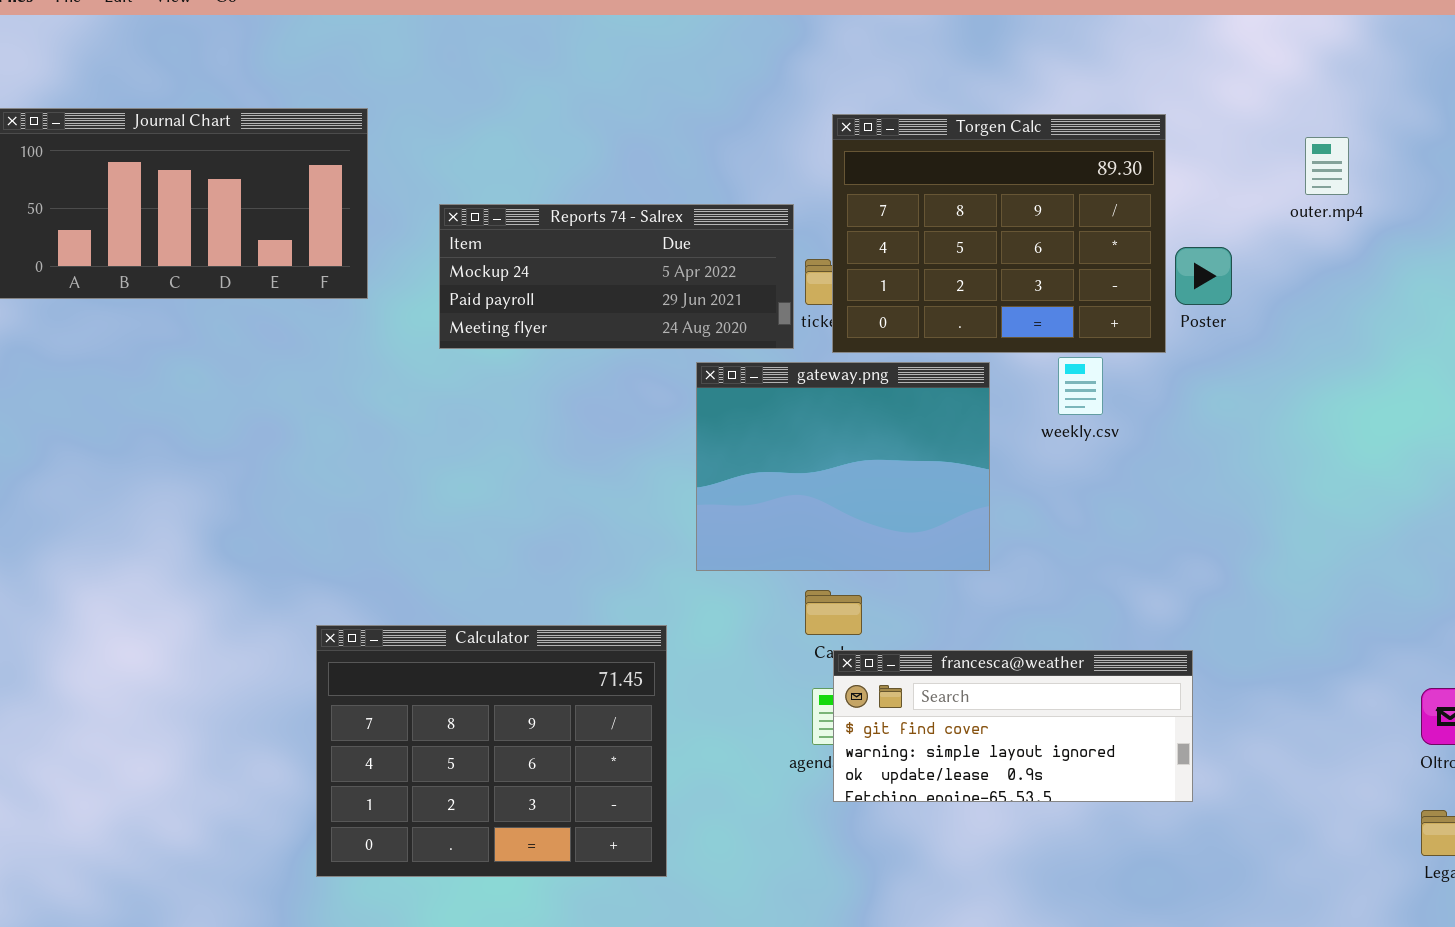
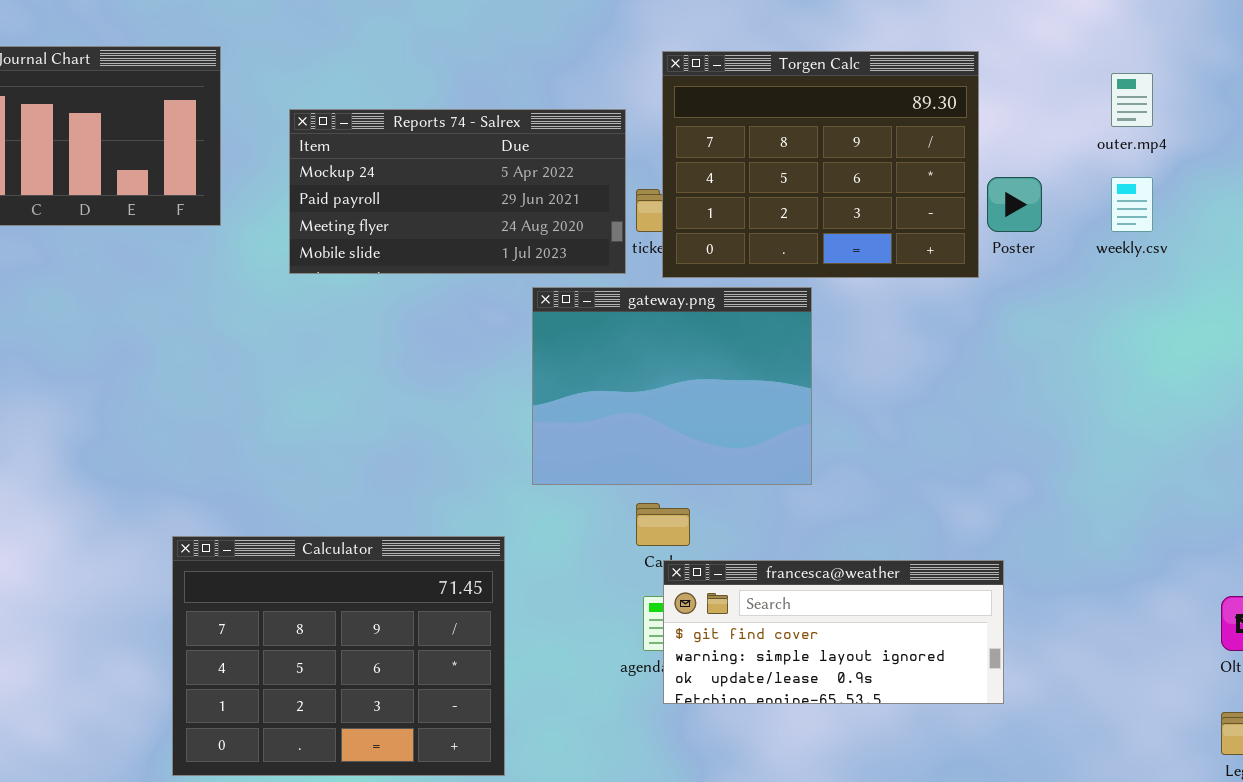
Reports 74 - Salrex: [439,204,794,349] -> [289,109,626,274], resized
weekly.csv: [1058,357,1103,415] -> [1111,177,1153,232], moved

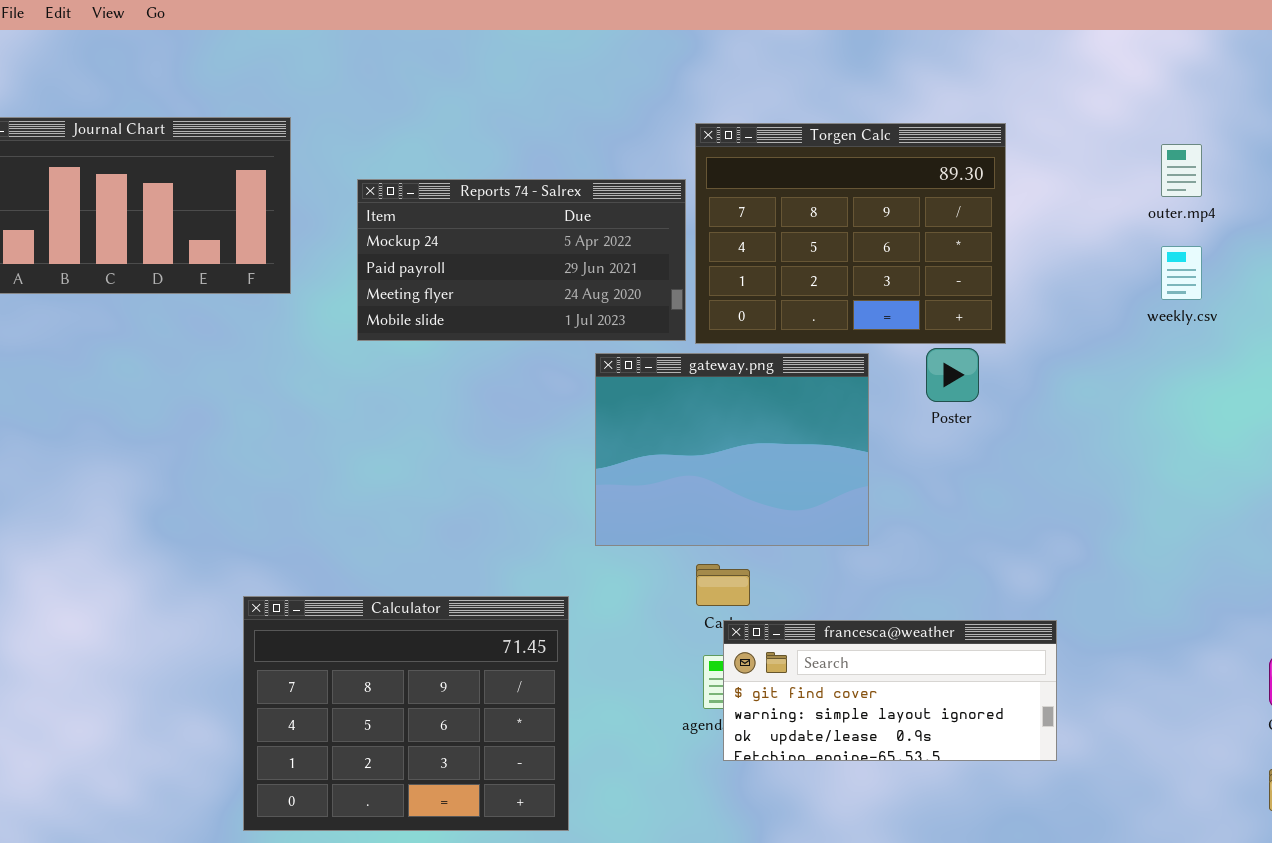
Torgen Calc: [662,51,979,278] -> [695,123,1006,344], moved
Poster: [987,177,1042,232] -> [926,348,979,402], moved

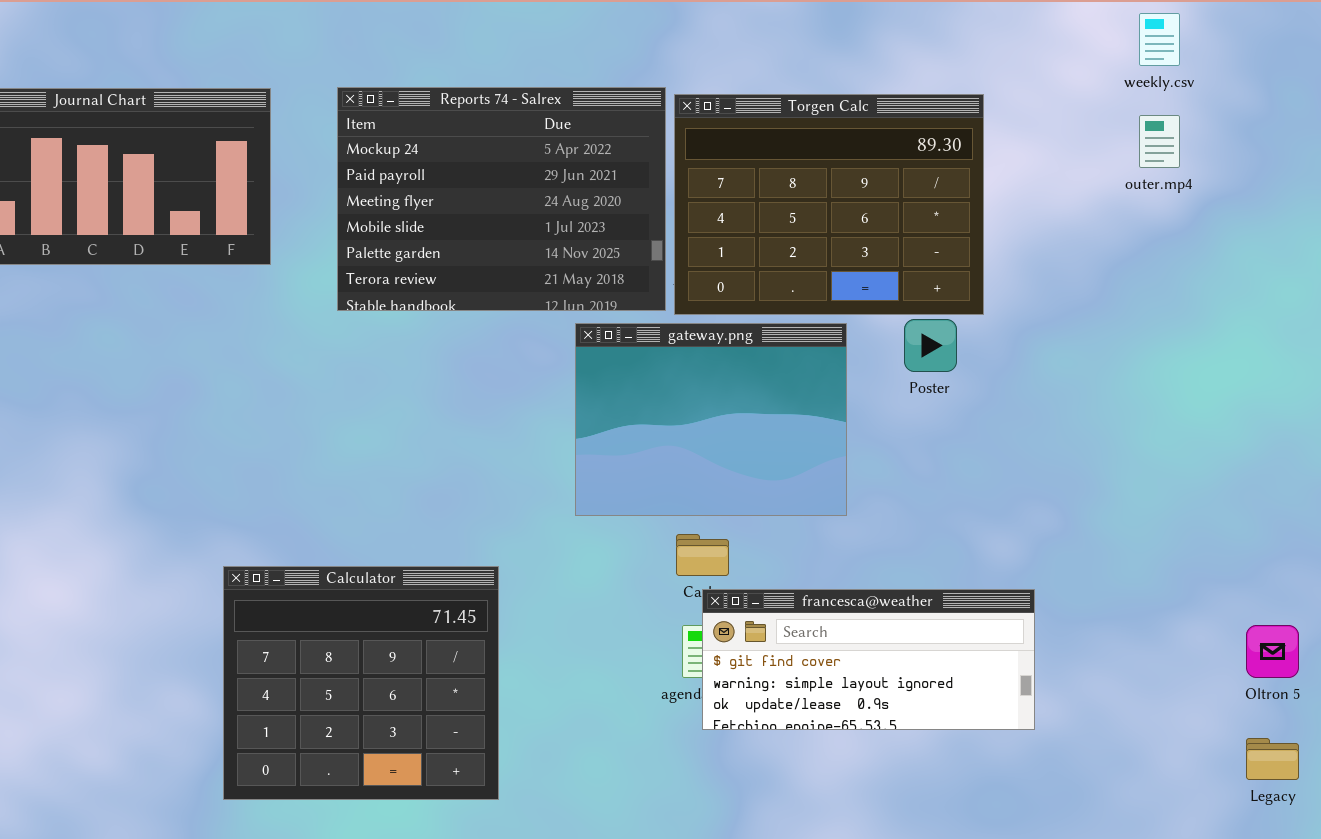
Reports 74 - Salrex: [357,179,686,341] -> [337,87,666,311], resized
weekly.csv: [1161,246,1202,300] -> [1139,13,1180,66], moved
Calculator: [243,596,569,831] -> [223,566,499,800], resized

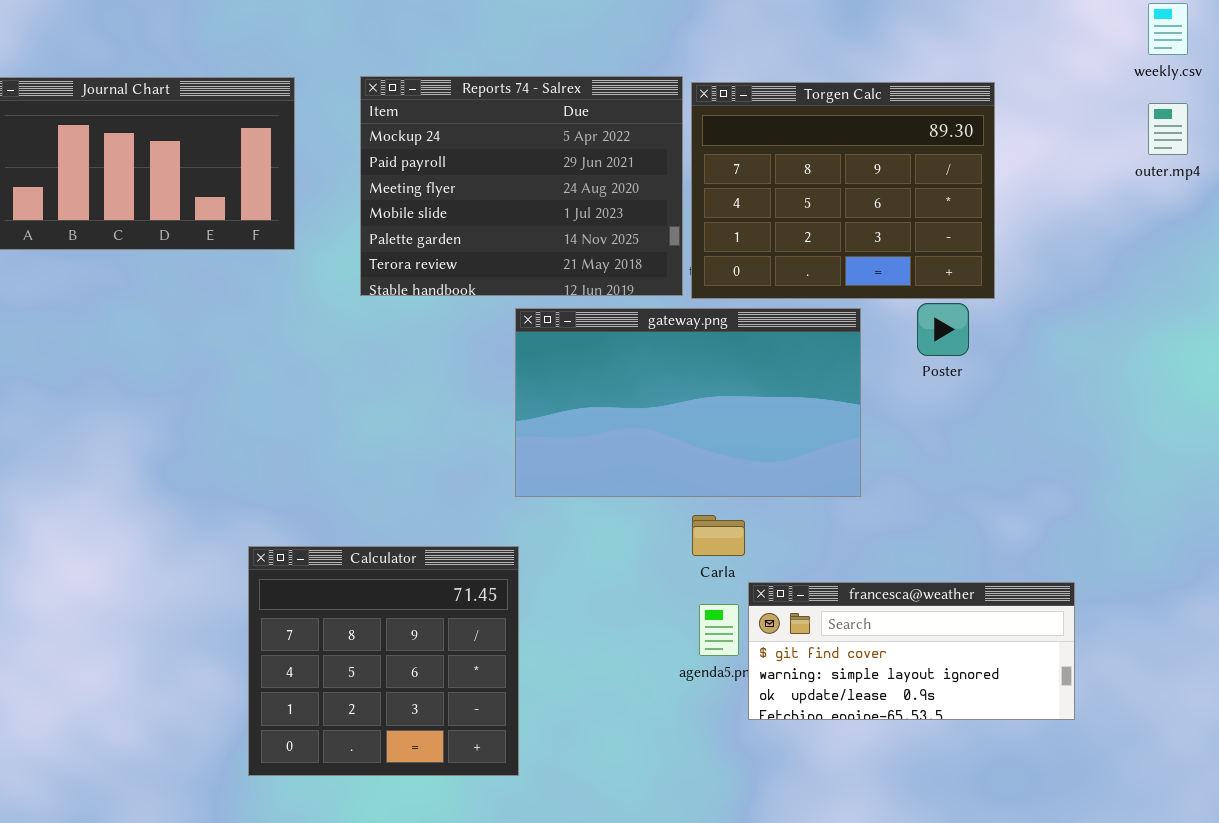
gateway.png: [575,323,847,516] -> [515,308,861,497], resized
francesca@weather: [702,589,1035,730] -> [748,582,1075,720], moved

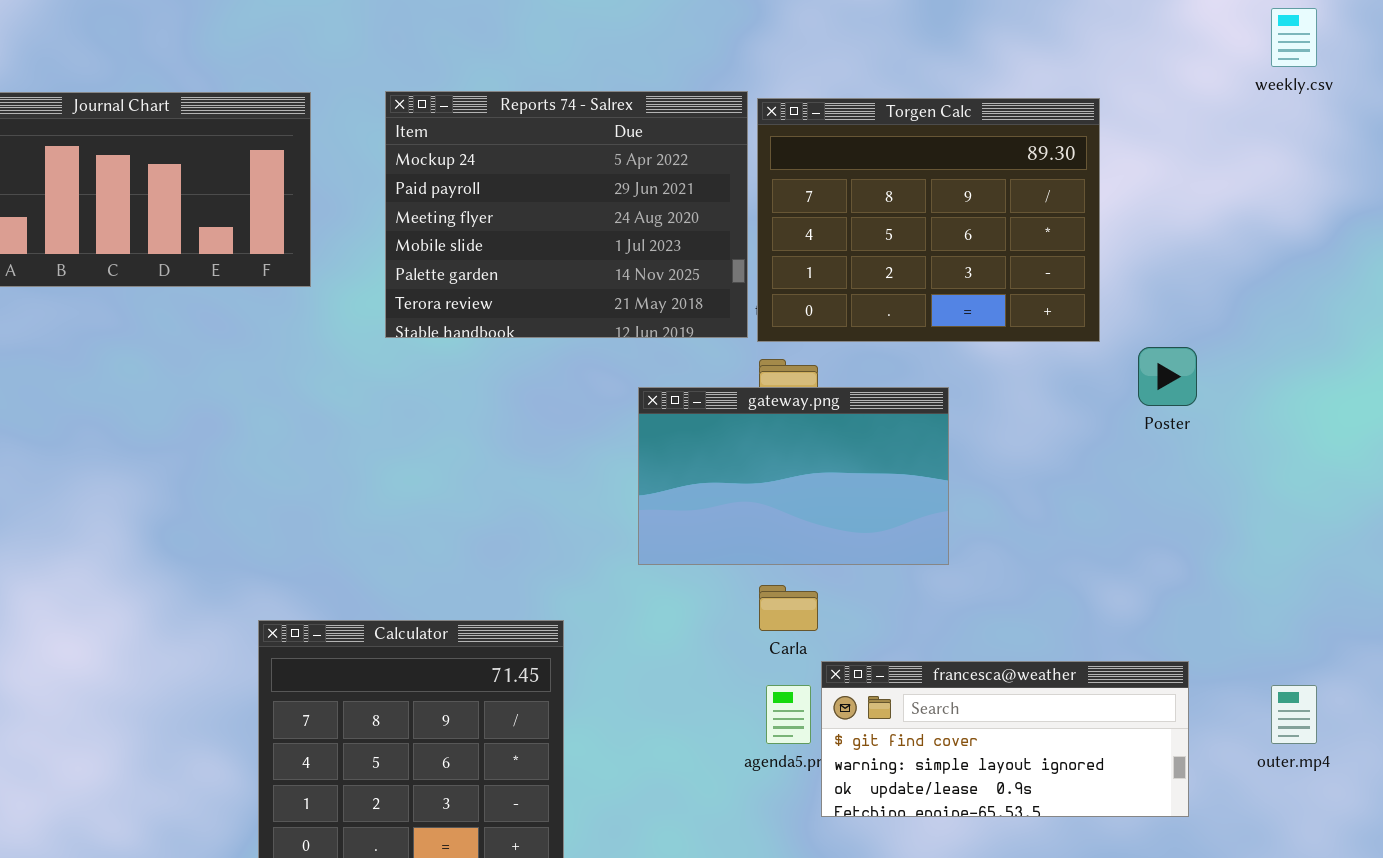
outer.mp4: [1148,103,1188,155] -> [1271,685,1317,744], moved
Poster: [917,303,969,356] -> [1138,347,1197,406], moved
gateway.png: [515,308,861,497] -> [638,387,949,565], resized

